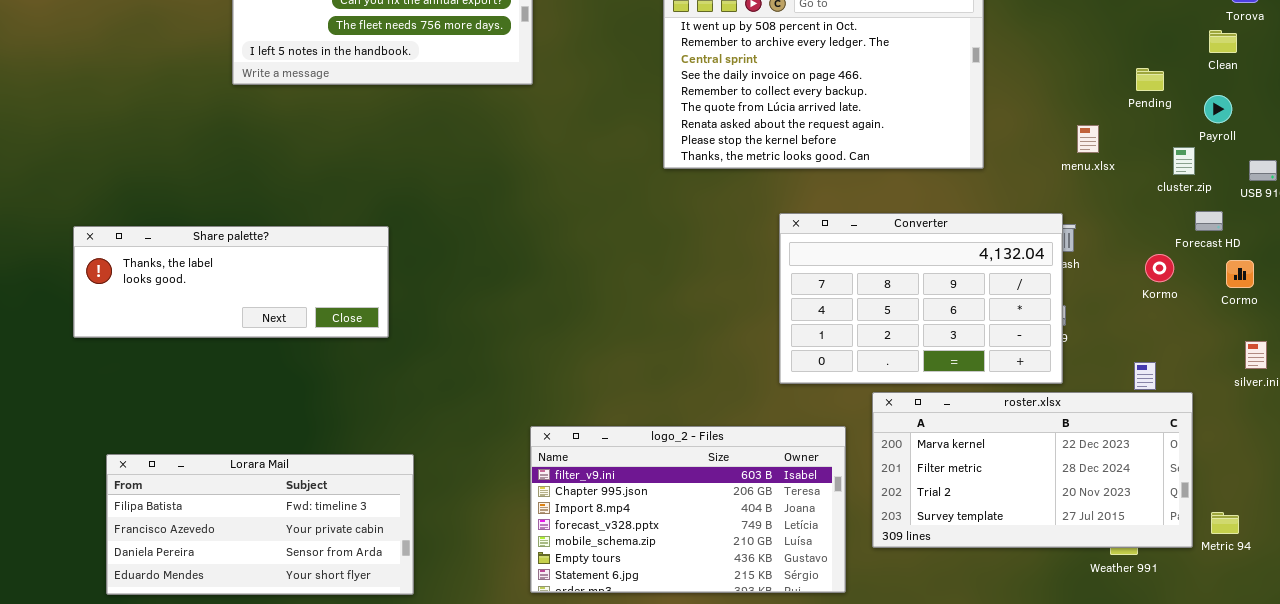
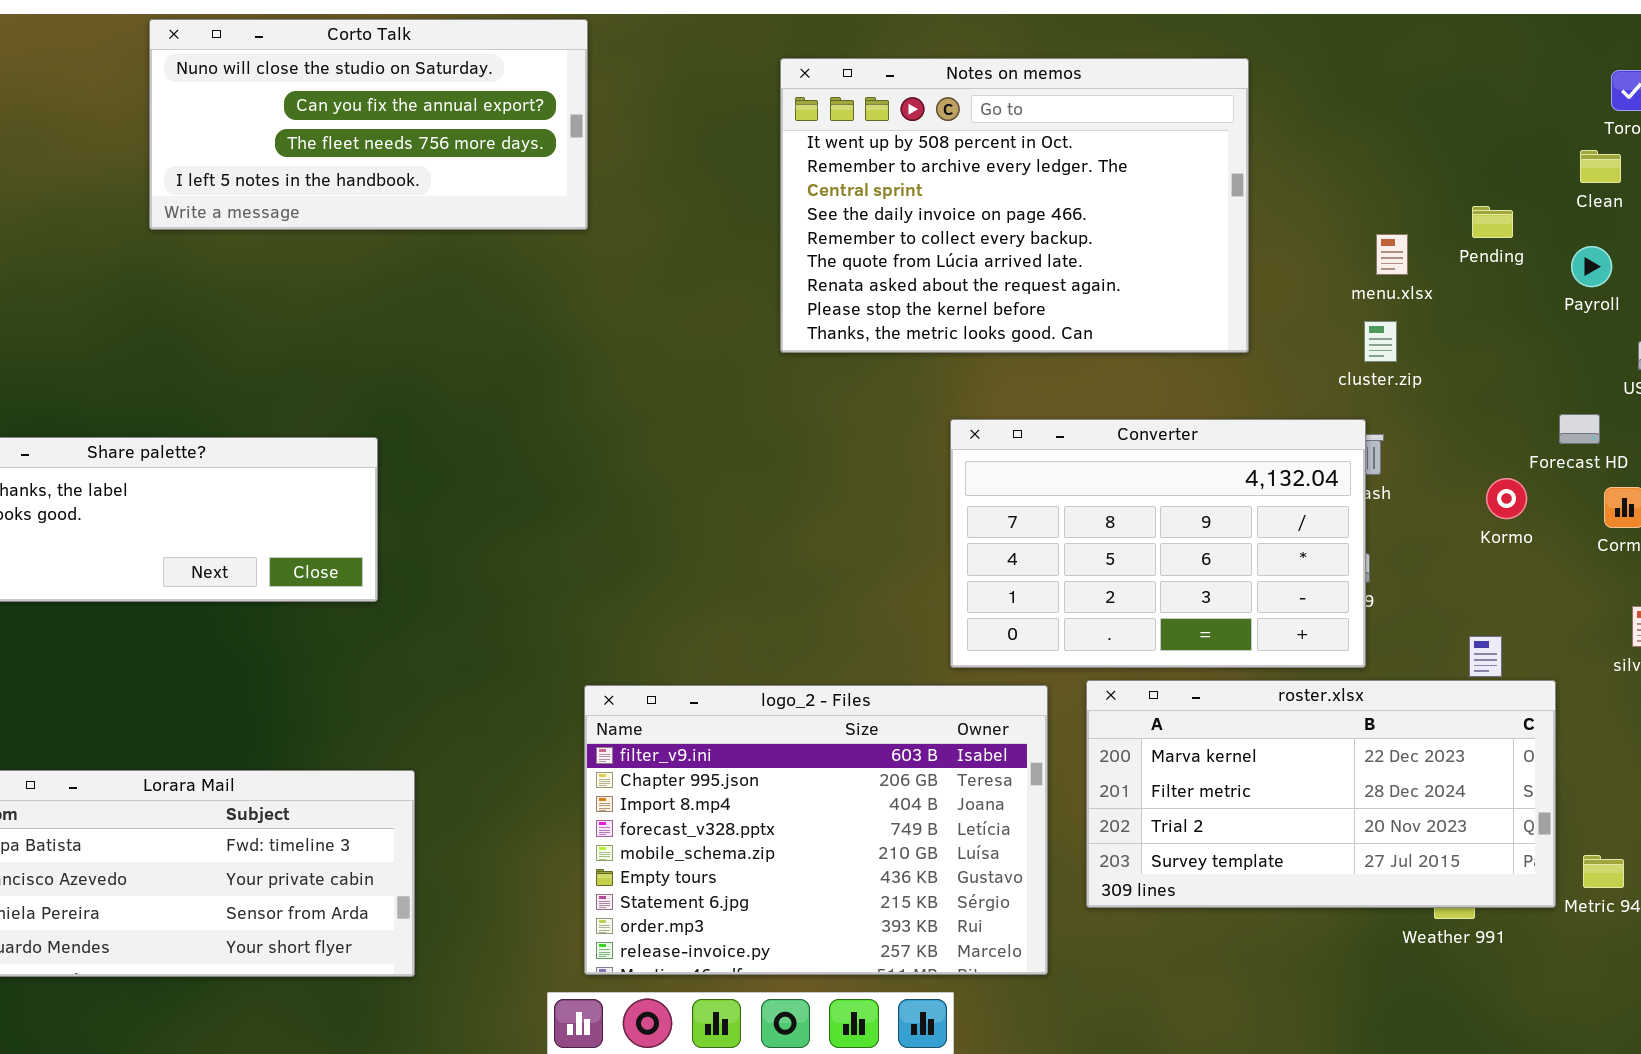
menu.xlsx: [1077,125,1099,153] -> [1376,234,1408,275], moved
cluster.zip: [1173,147,1195,175] -> [1364,321,1397,362], moved
logo_2 - Files: [530,426,846,593] -> [584,685,1048,975], resized

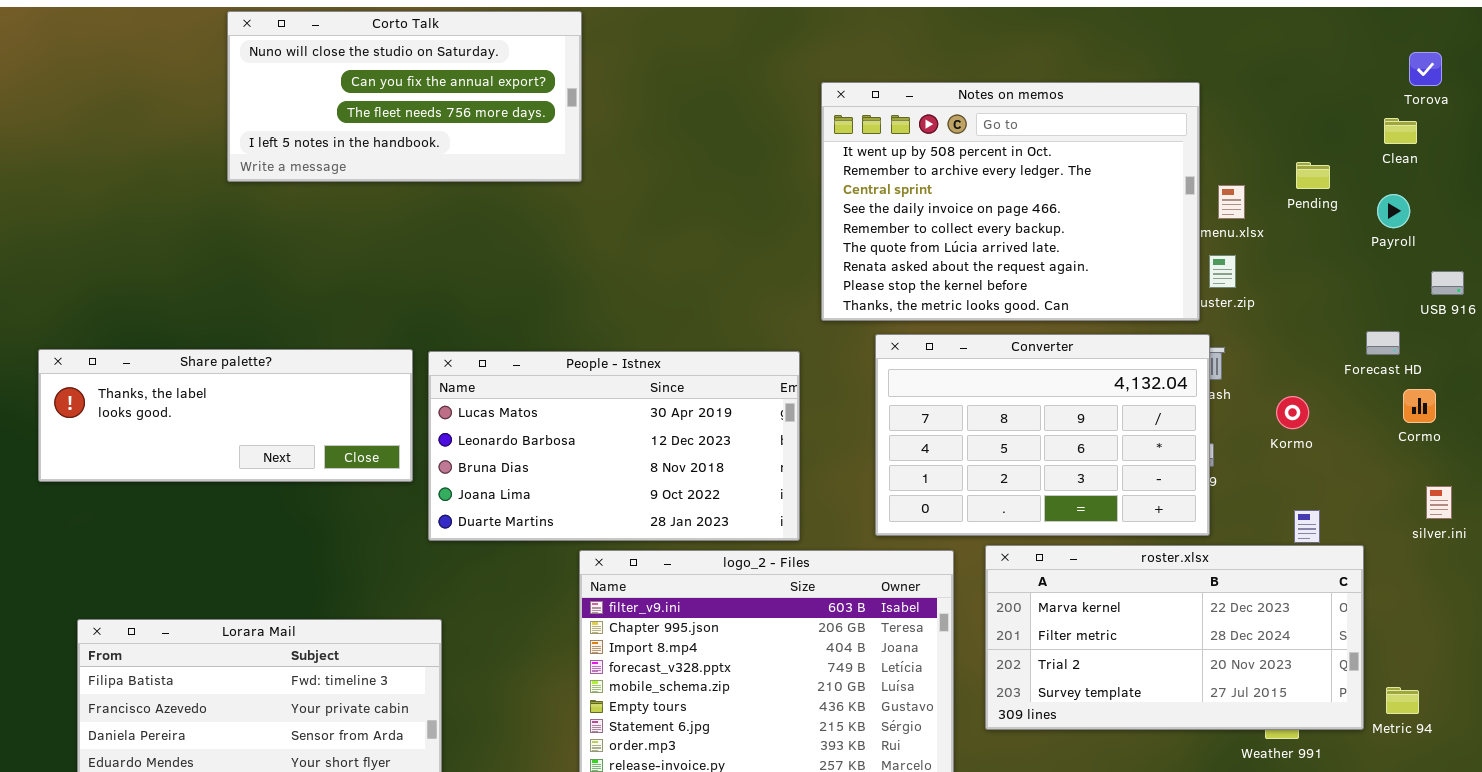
Notes on memos: [780,58,1249,353] -> [821,82,1200,321], moved
People - Istnex: none -> [428,351,800,541], opened
Kormo: [1486,478,1527,519] -> [1276,396,1309,429], moved

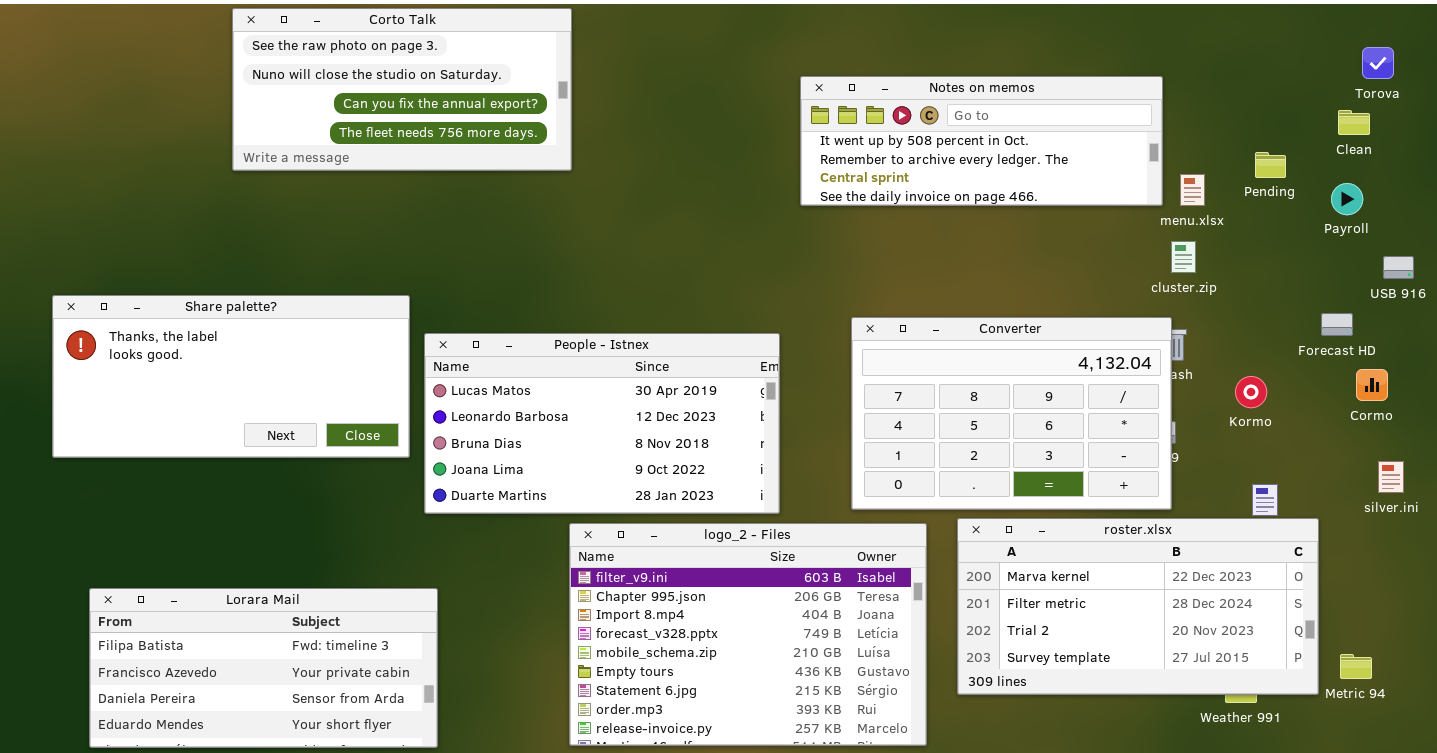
Corto Talk: [227,11,582,182] -> [232,8,572,171], scrolled up 1 row
Notes on memos: [821,82,1200,321] -> [800,76,1163,206], resized
Share palette?: [38,349,413,482] -> [52,295,410,458], resized

